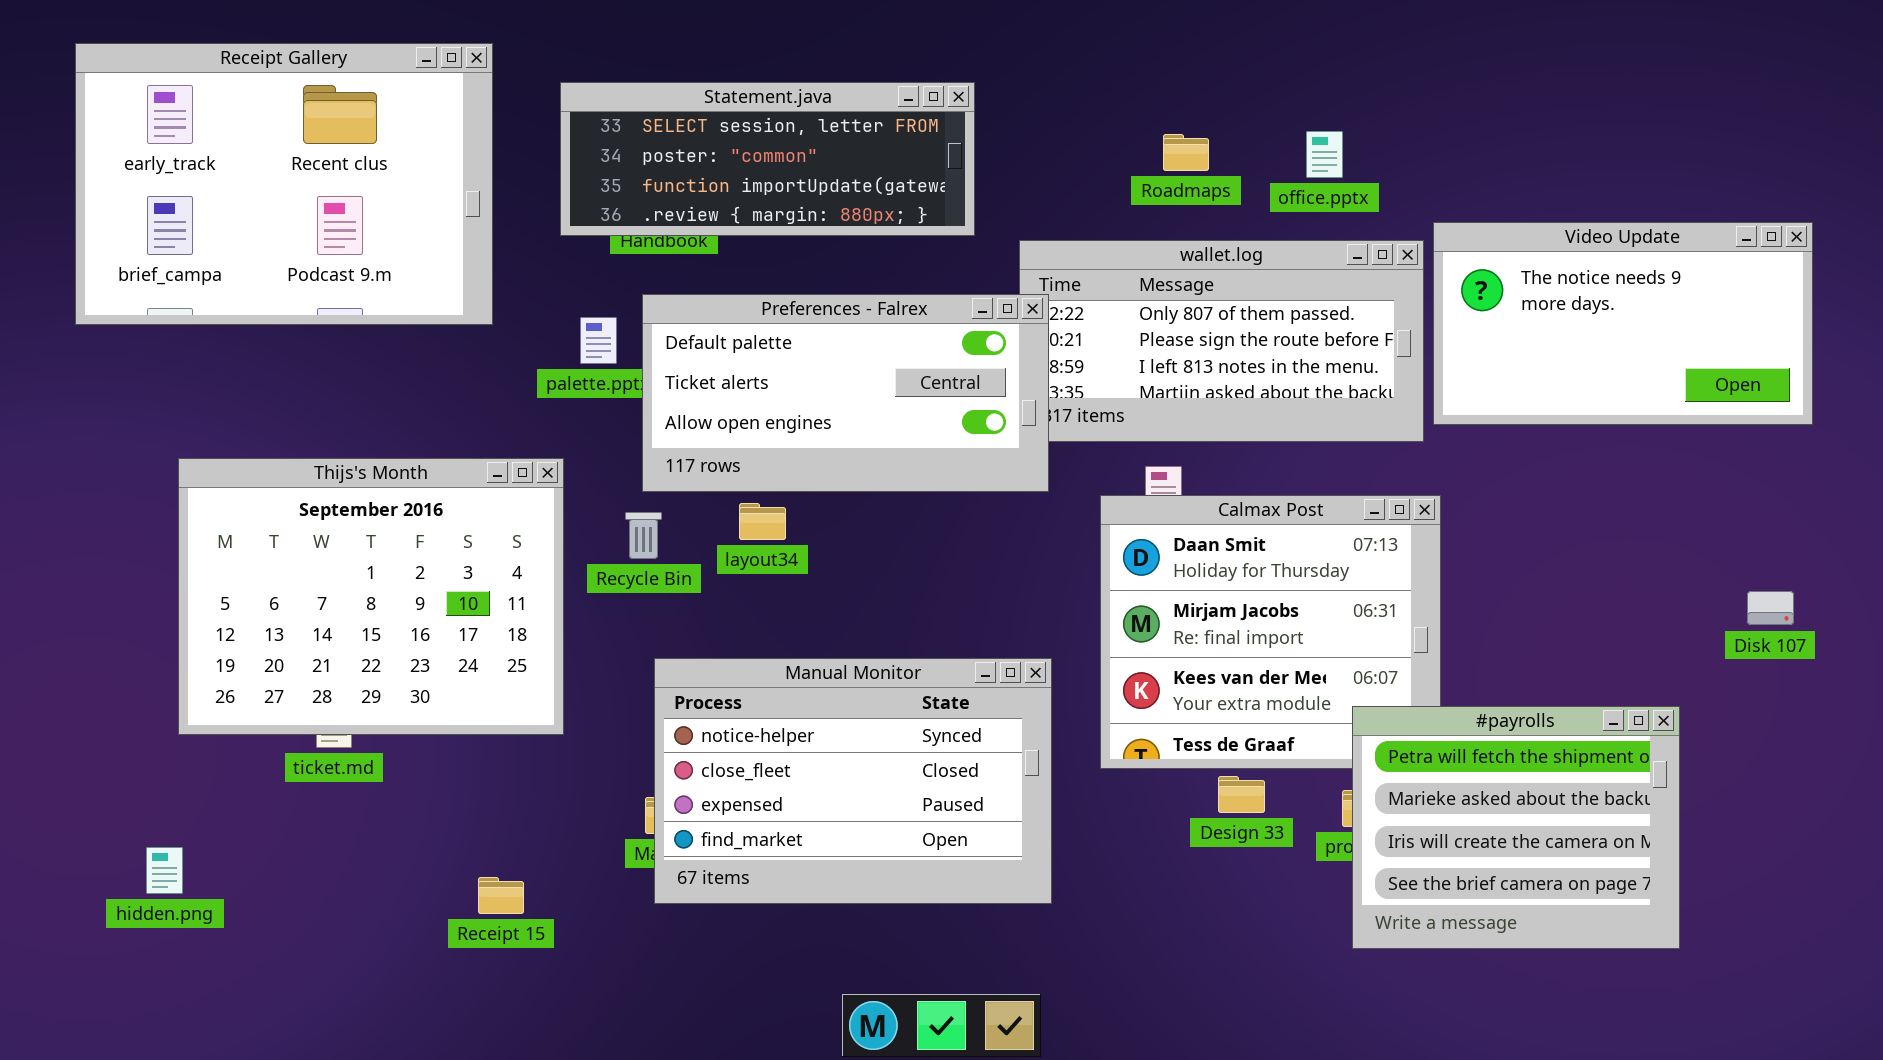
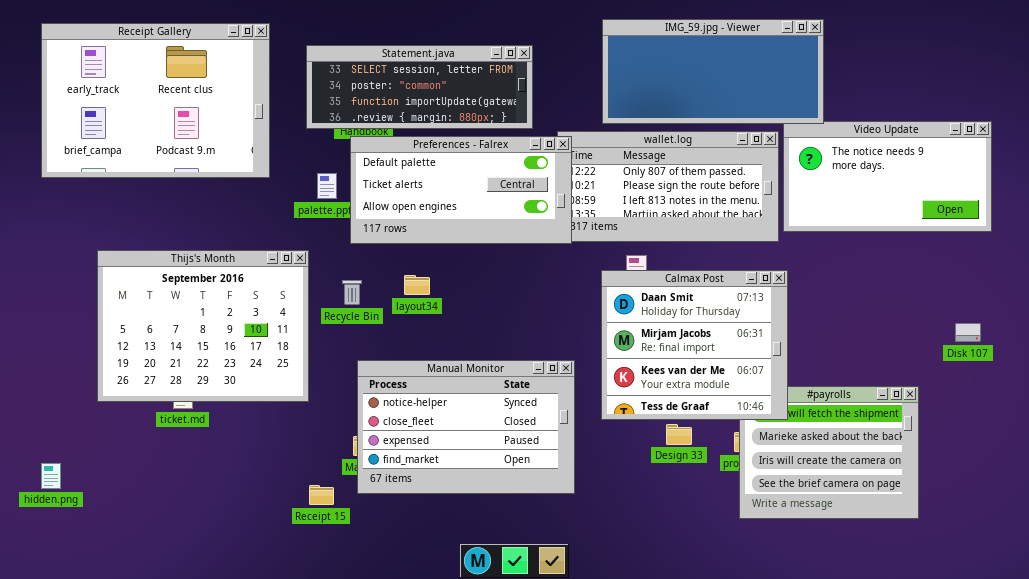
IMG_59.jpg - Viewer: none -> [602,19,824,124], opened
Preferences - Falrex: [642,294,1049,492] -> [350,136,572,244], moved
Calmax Post: [1100,495,1441,769] -> [601,270,788,420], raised
hidden.png: [146,847,183,894] -> [41,463,61,489], moved
Receipt 15: [478,877,524,914] -> [309,485,334,505], moved

